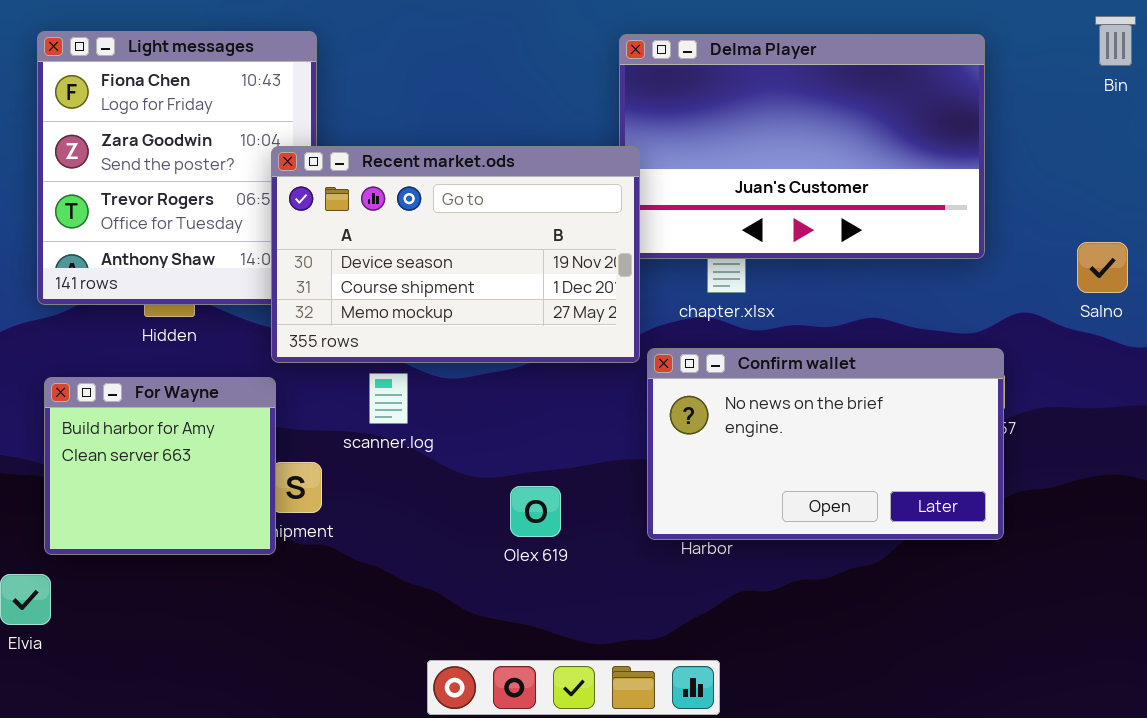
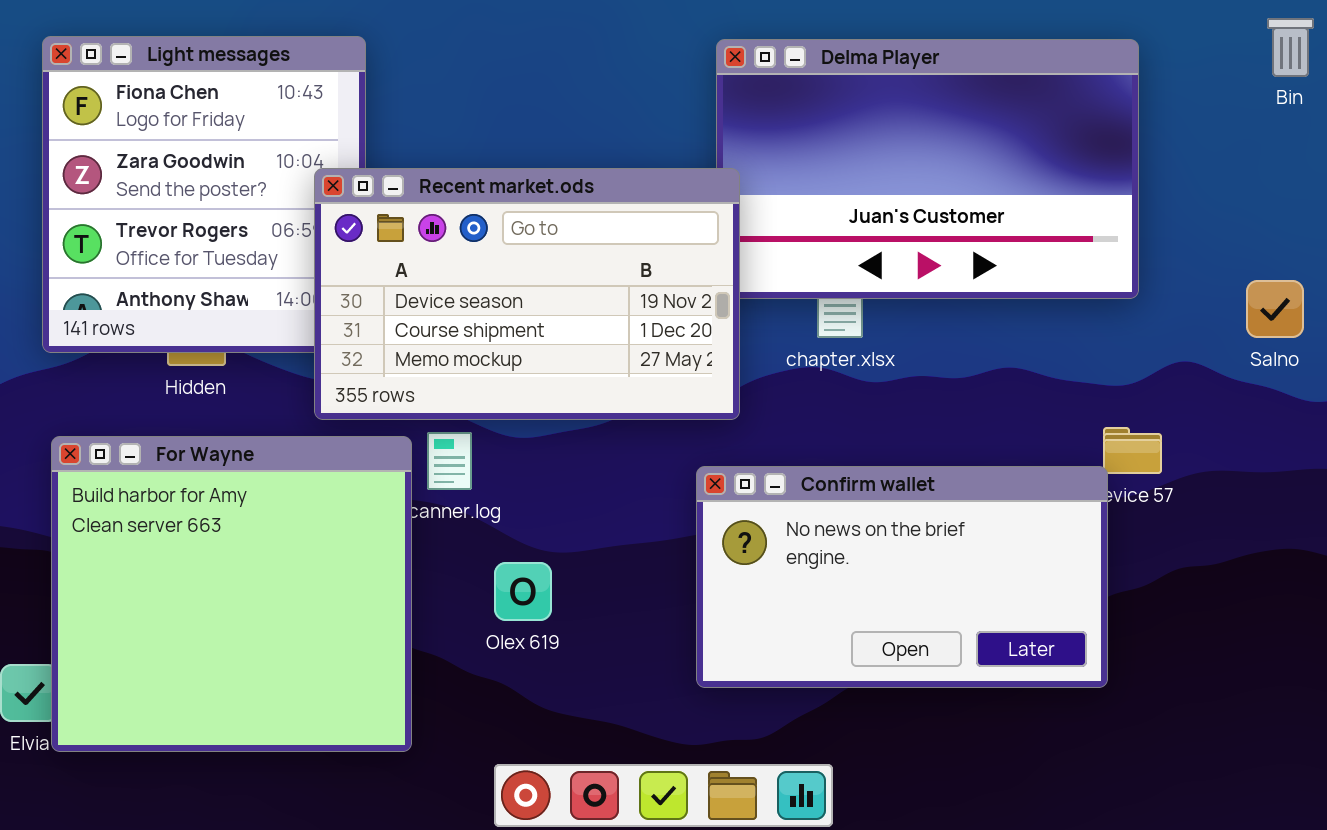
Confirm wallet: [647,348,1004,540] -> [696,466,1108,688], moved
For Wayne: [44,377,276,555] -> [51,436,412,752], resized
Olex 619: [510,486,561,537] -> [494,562,552,621], moved

